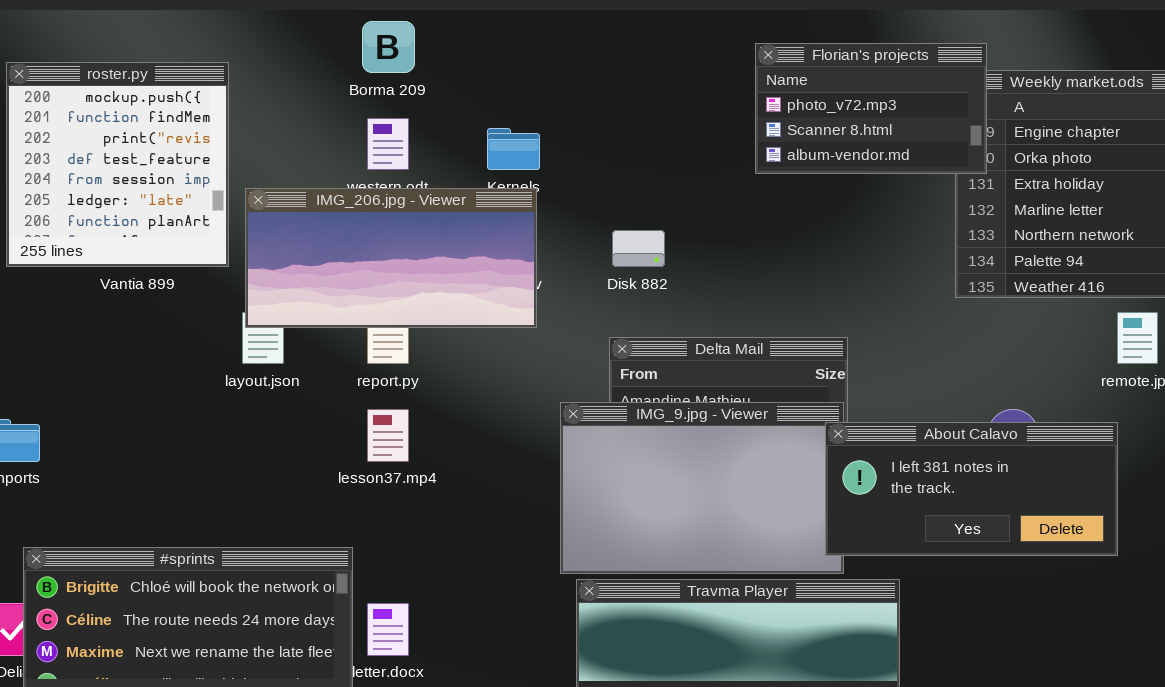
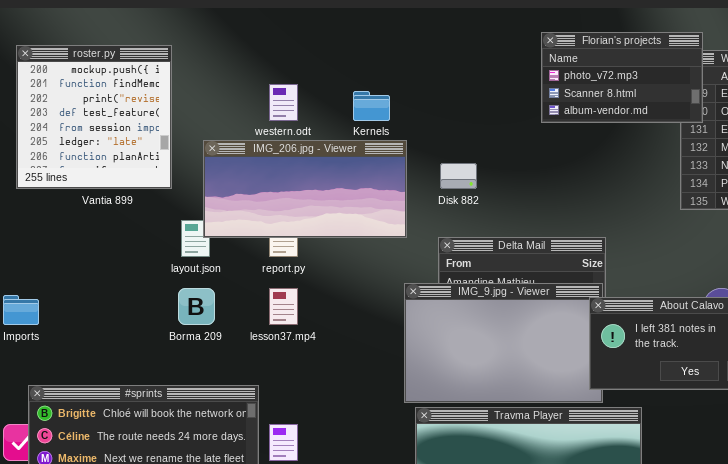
Borma 209: [362,21,415,73] -> [178,288,215,325], moved
IMG_206.jpg - Viewer: [245,188,537,328] -> [203,140,407,238], moved

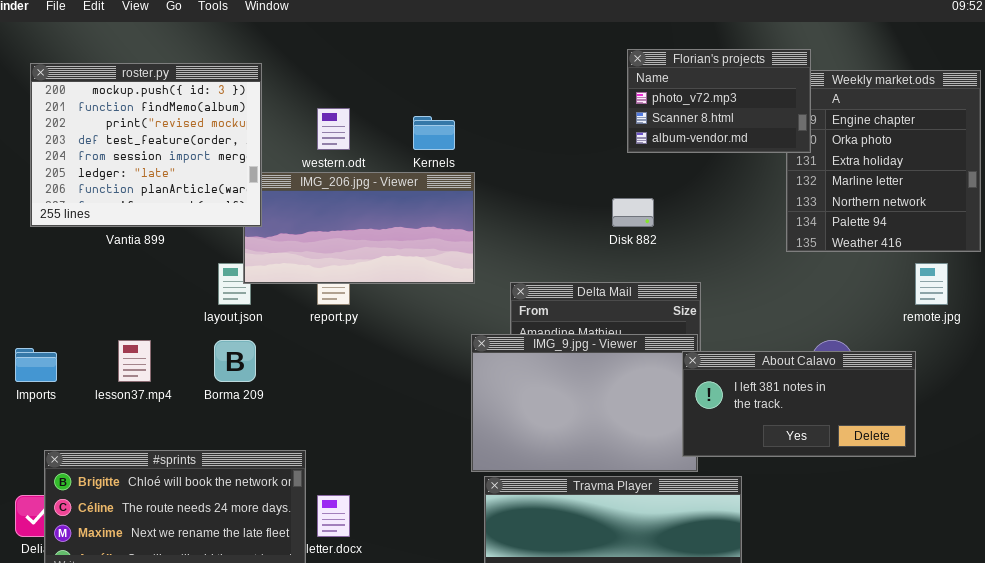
roster.py: [16,45,172,189] -> [30,63,262,227], resized
Disk 882: [440,163,477,189] -> [612,198,654,227], moved
lesson37.mp4: [269,288,298,325] -> [118,340,151,382], moved

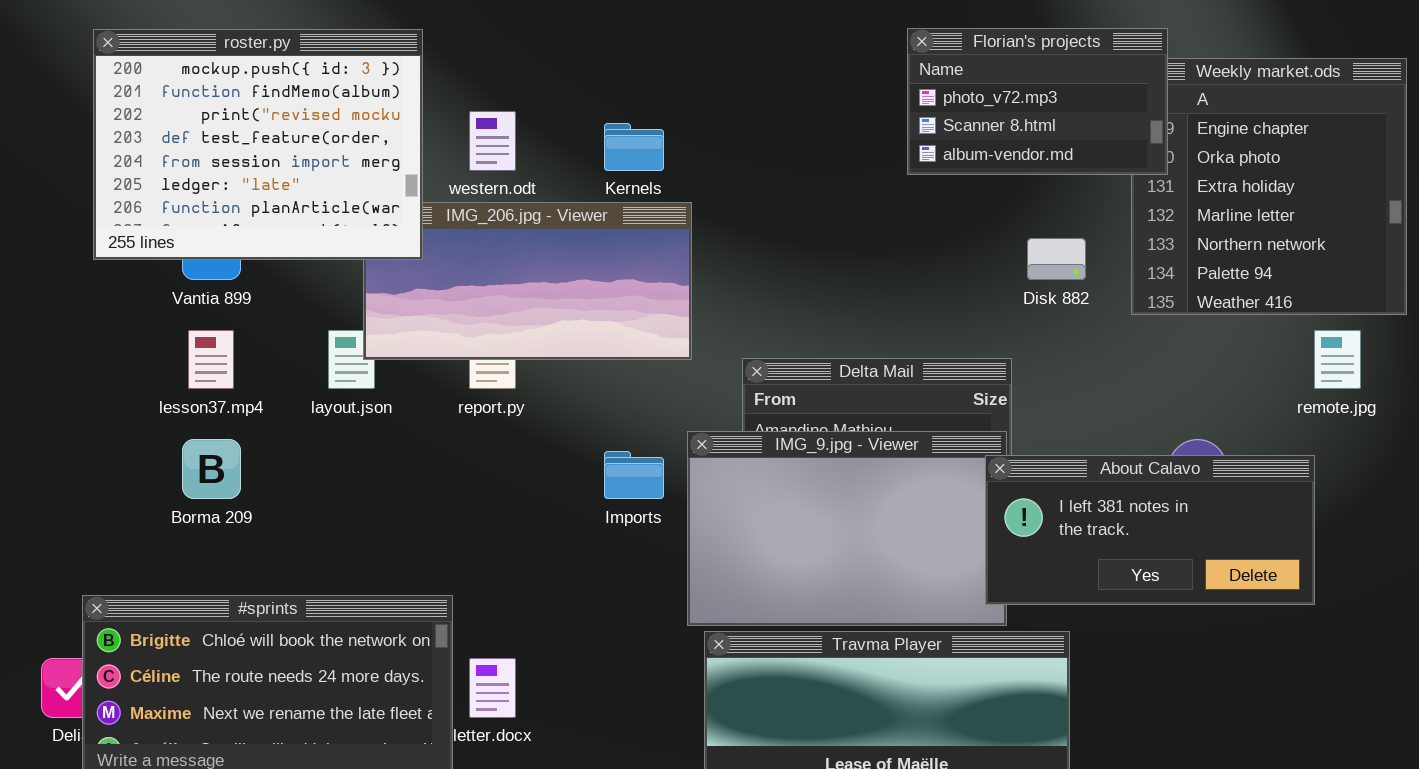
roster.py: [30,63,262,227] -> [93,29,423,260], moved
Disk 882: [612,198,654,227] -> [1027,238,1086,280], moved
lesson37.mp4: [118,340,151,382] -> [188,330,234,389], moved
Borma 209: [214,340,256,382] -> [182,439,241,499], moved
Imports: [15,348,57,382] -> [604,451,664,499], moved

